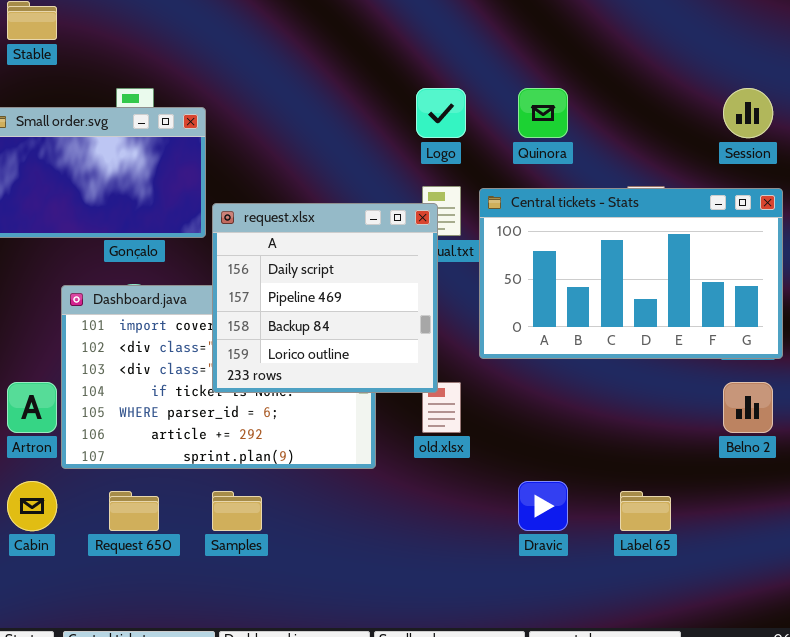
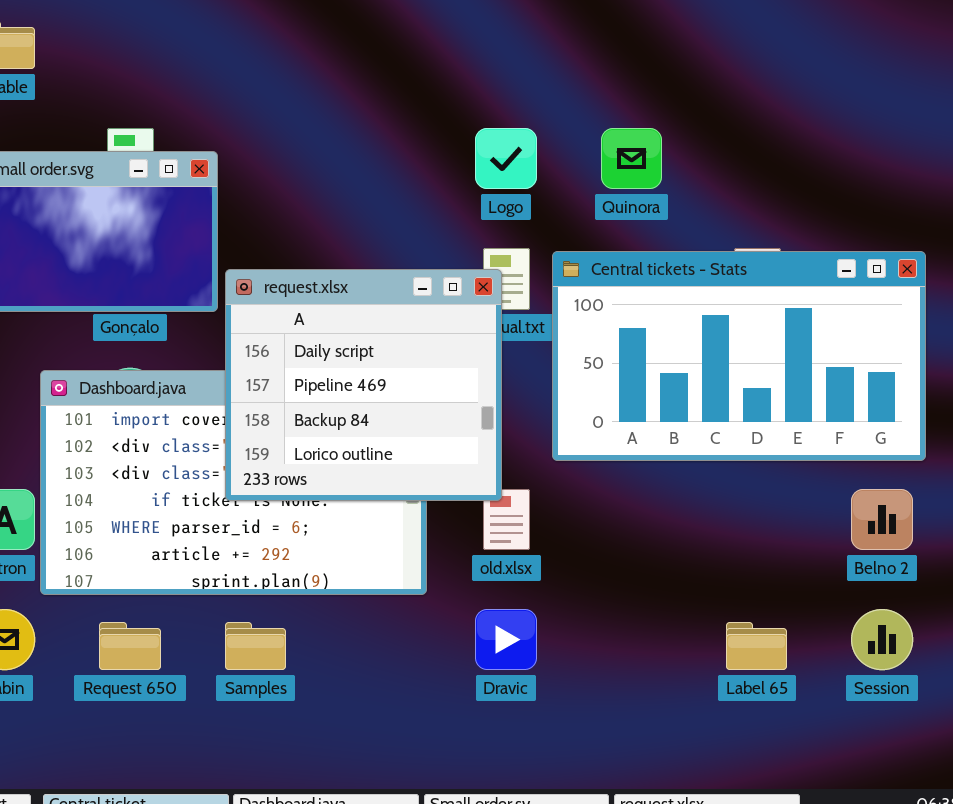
Session: [723,88,773,138] -> [851,609,913,670], moved
Dravic: [518,481,568,531] -> [475,609,537,670], moved

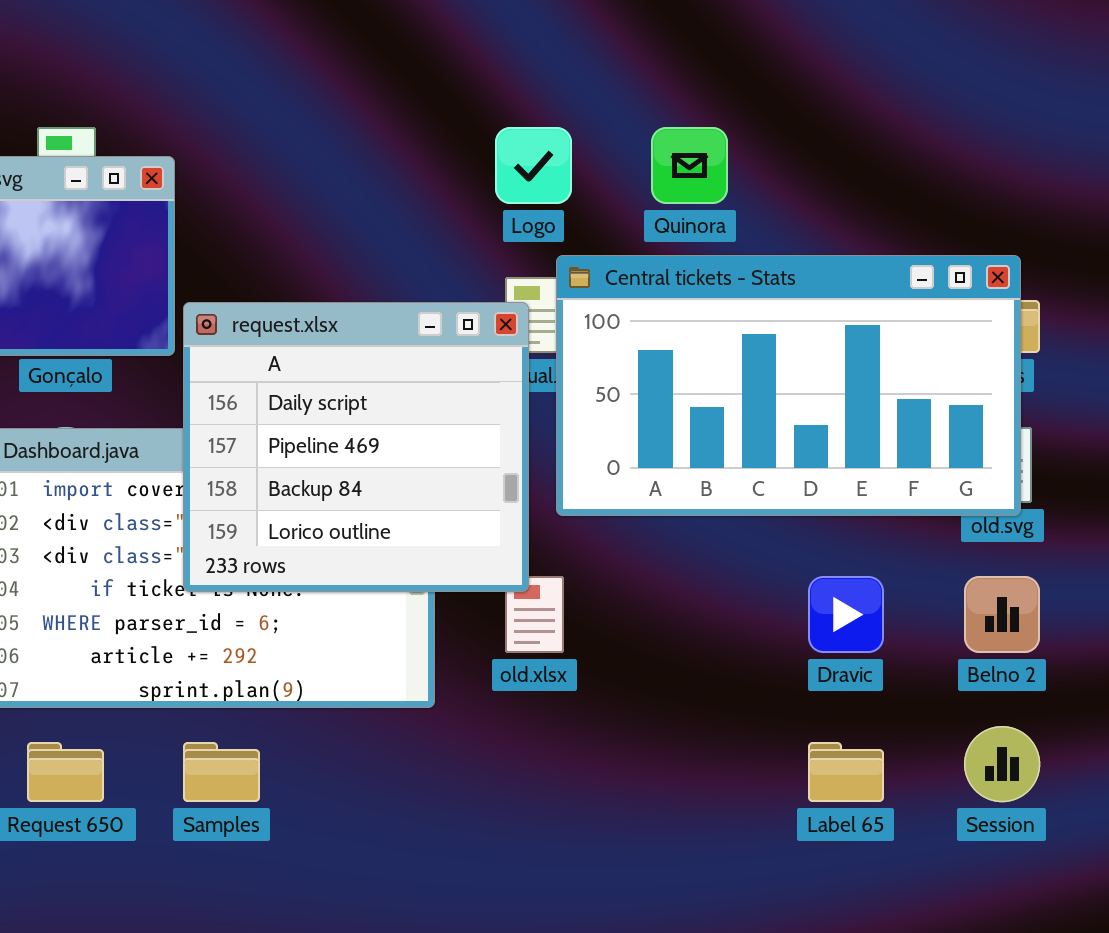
Central tickets - Stats: [552,251,926,461] -> [556,255,1021,516], moved
Dravic: [475,609,537,670] -> [808,576,884,653], moved

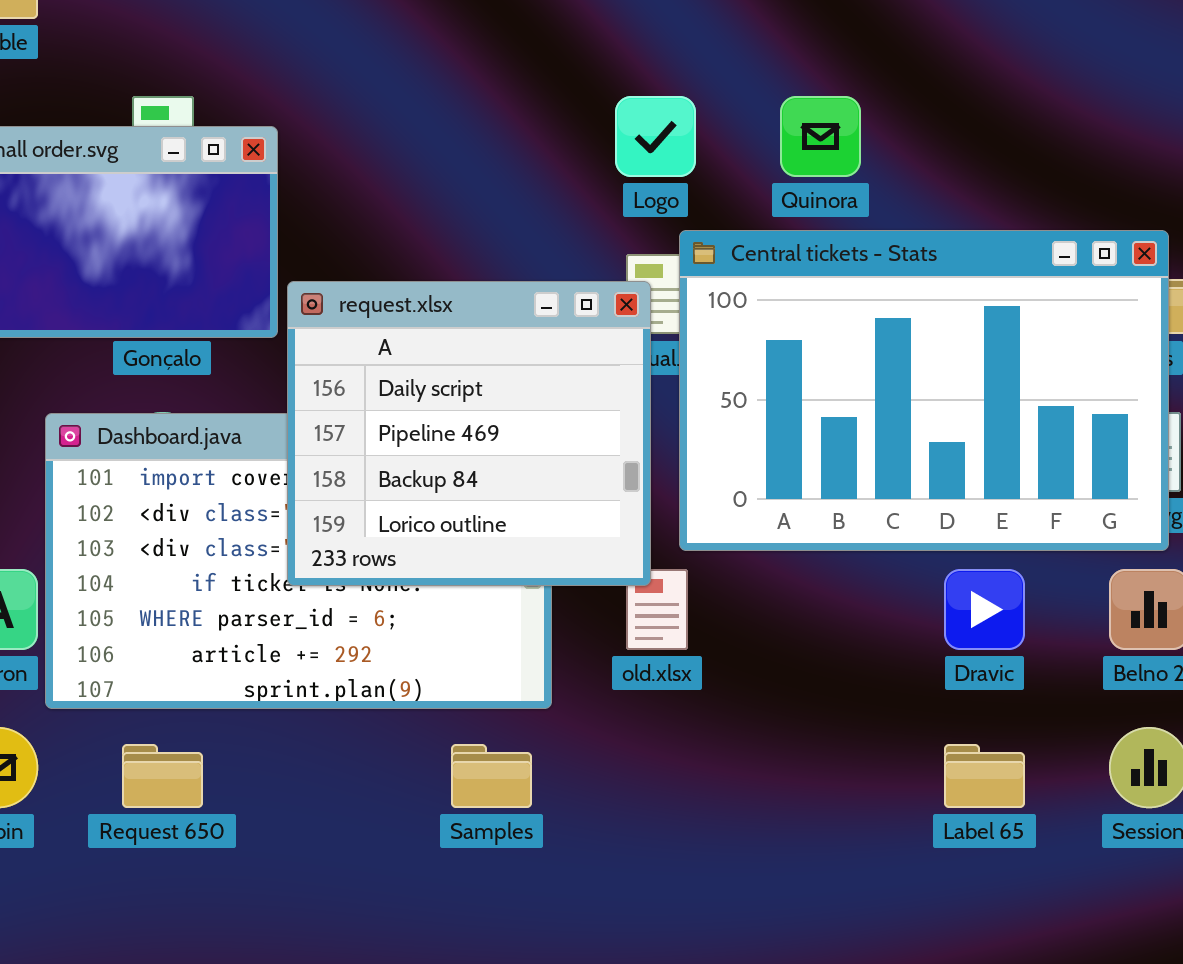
Central tickets - Stats: [556,255,1021,516] -> [679,230,1169,551], resized
Samples: [183,742,260,802] -> [451,744,532,808], moved

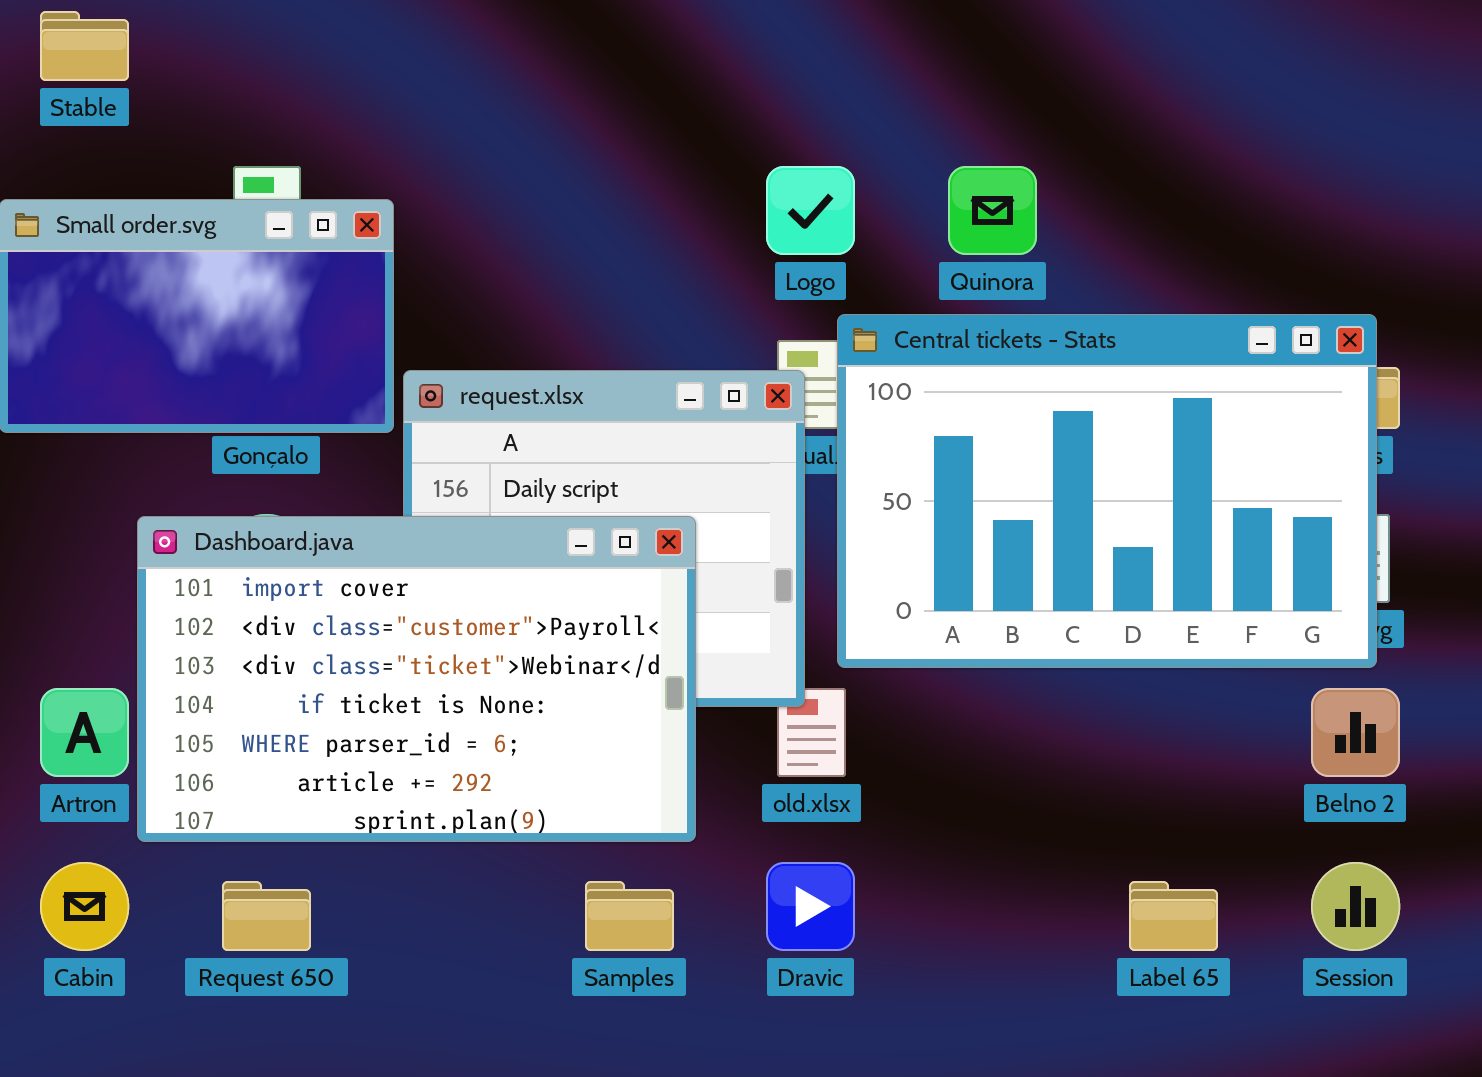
Dashboard.java: [45,413,552,709] -> [137,516,696,842], raised
Dravic: [944,569,1025,650] -> [766,862,855,951], moved

